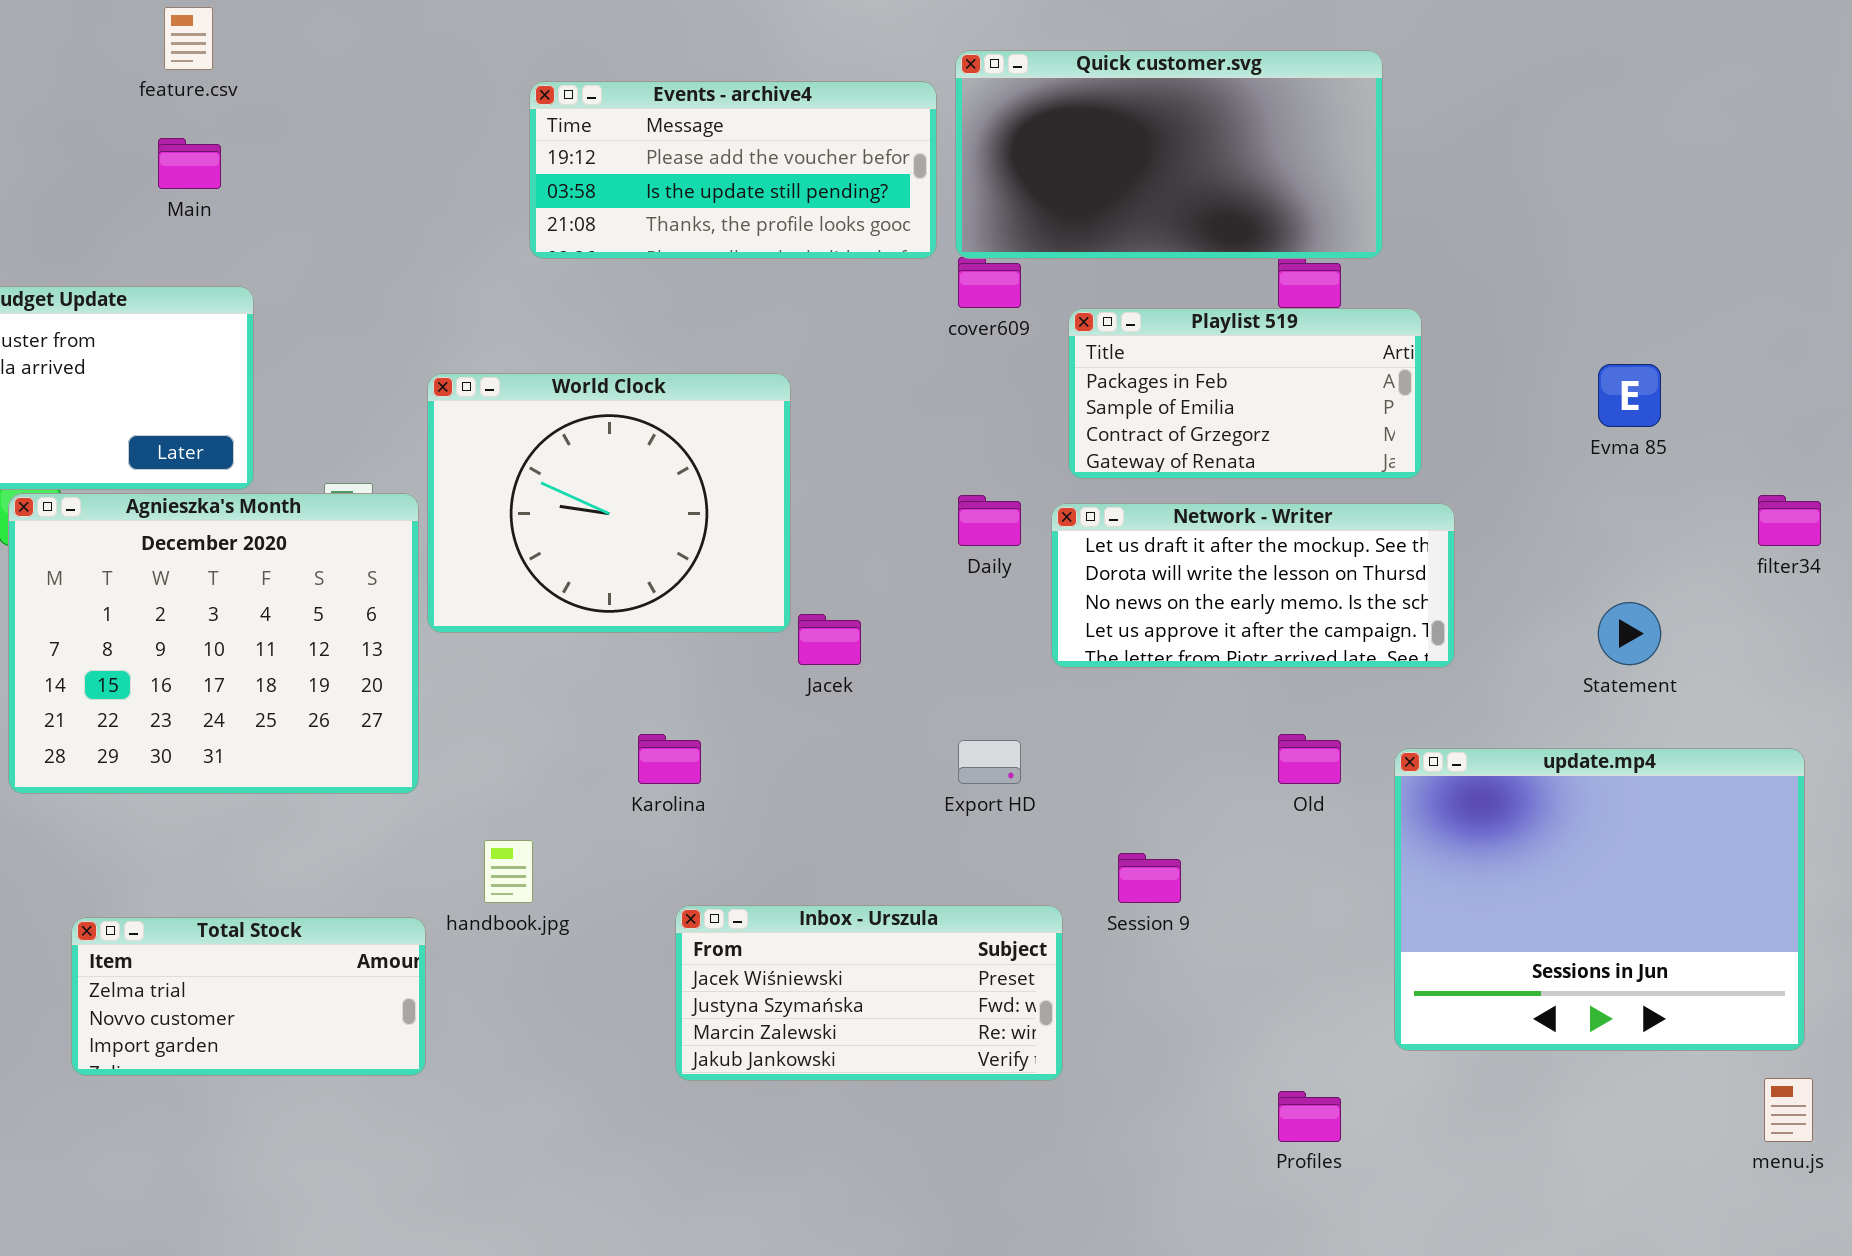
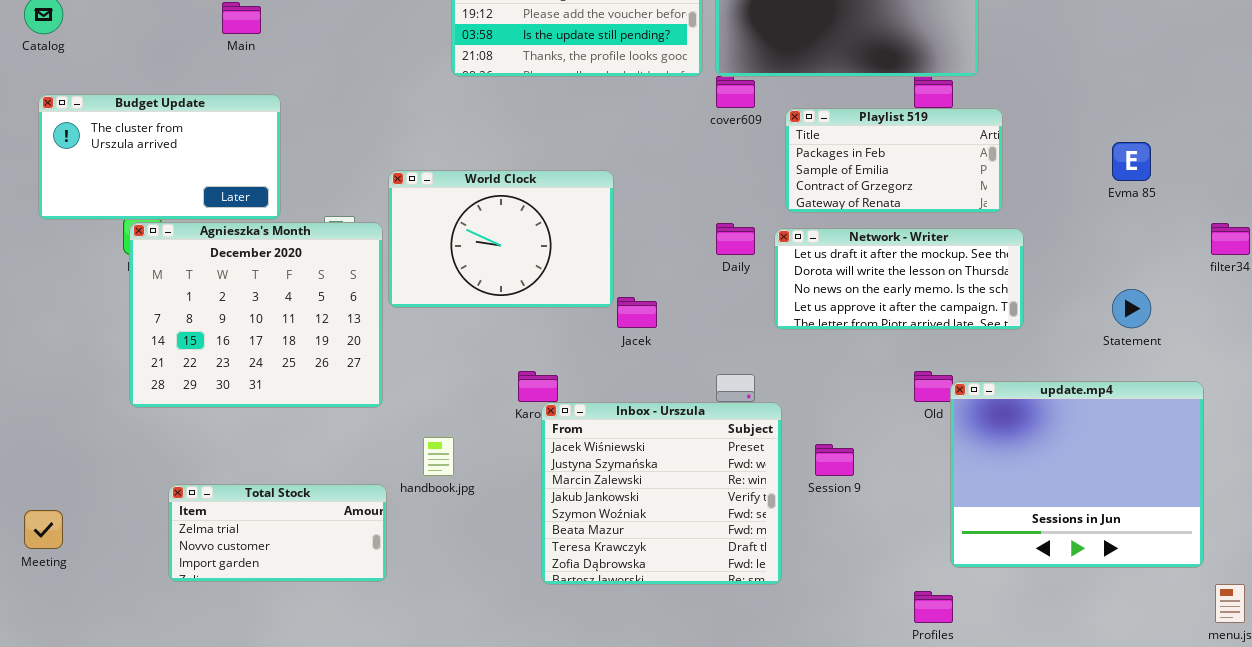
World Clock: [427,373,791,633] -> [388,170,614,308], resized
update.mp4: [1394,748,1805,1051] -> [950,381,1204,568], moved
Inbox - Urszula: [675,905,1063,1081] -> [541,402,782,585], resized

